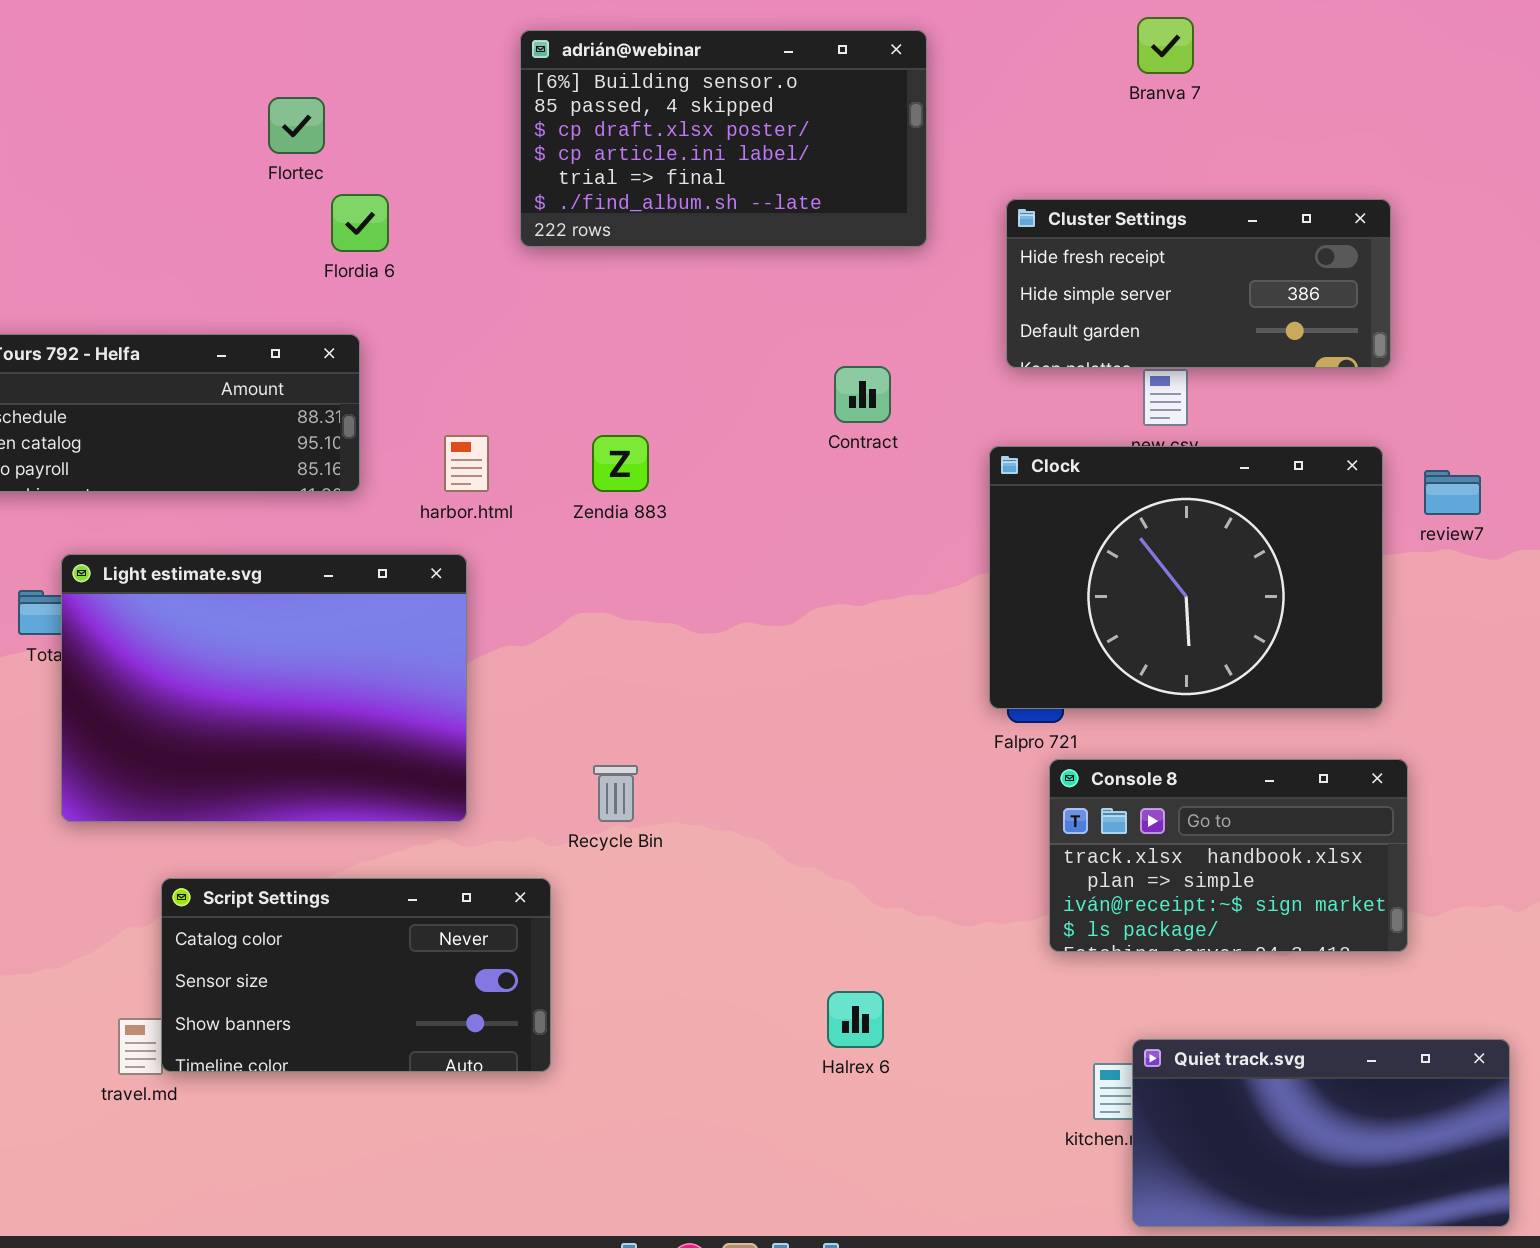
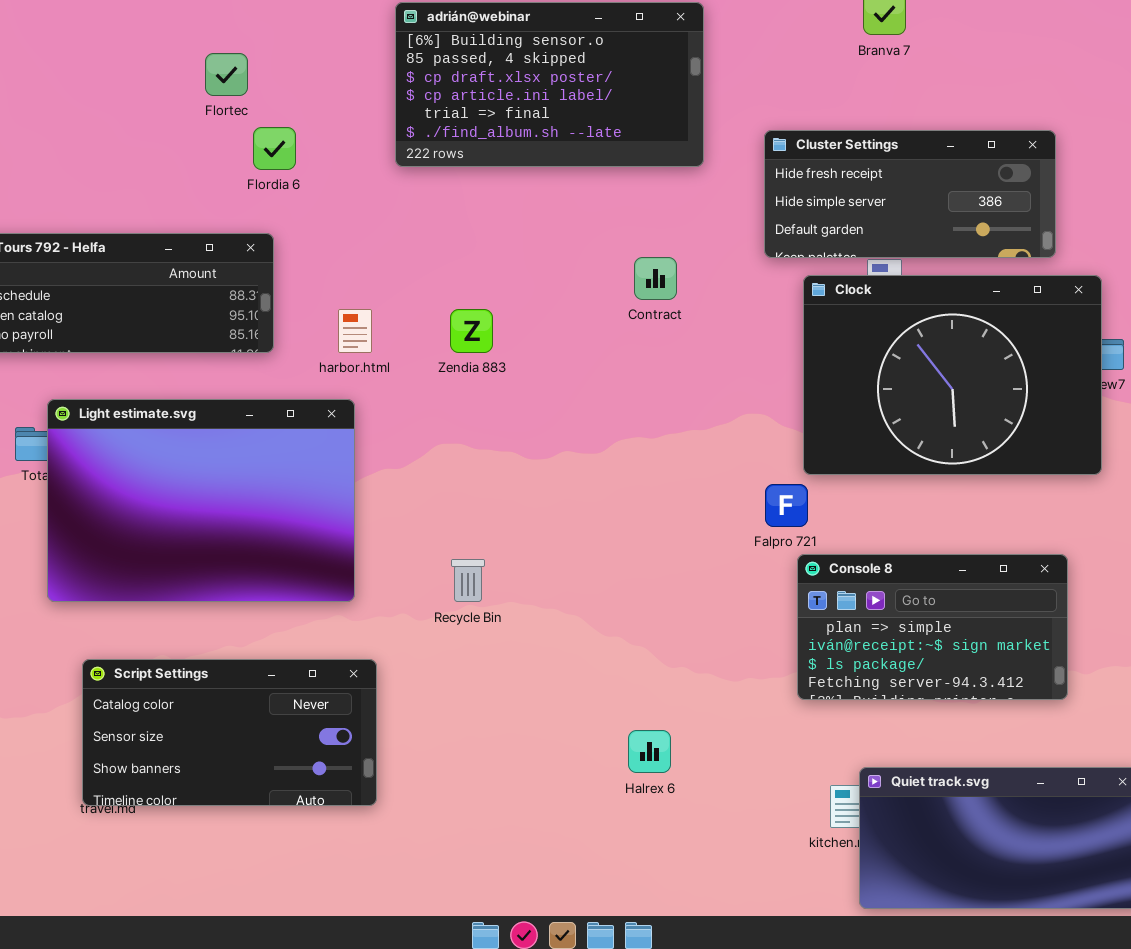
Clock: [989,446,1383,709] -> [803,275,1102,475], moved
Console 8: [1049,759,1408,952] -> [797,554,1068,700], scrolled down 1 row
Script Settings: [161,878,551,1072] -> [82,659,377,806], moved

